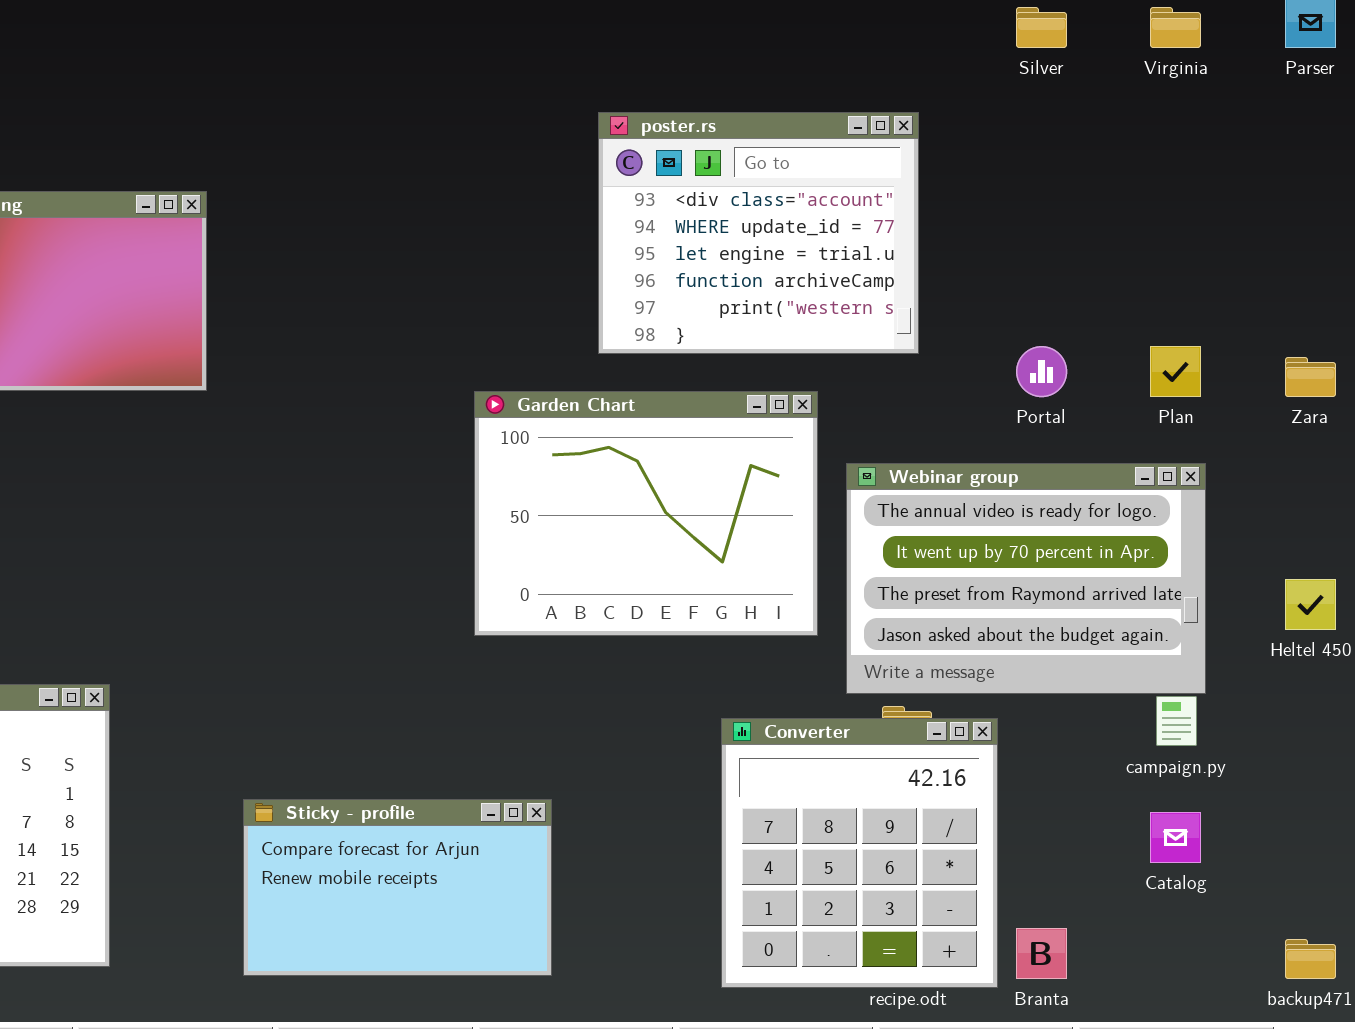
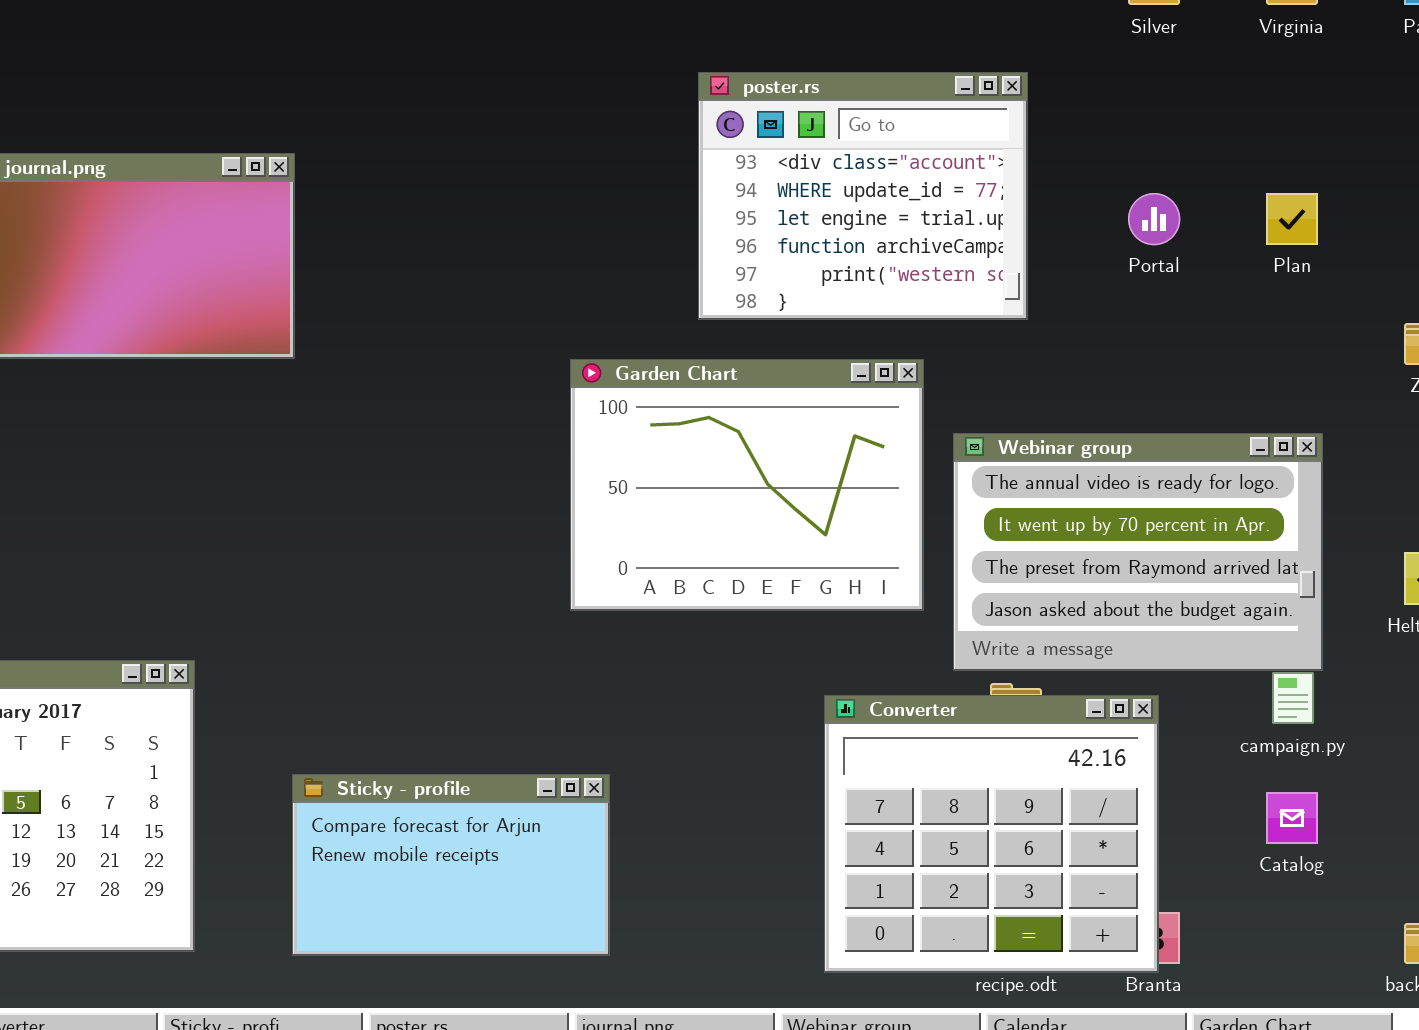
Portal: [1016,346,1067,397] -> [1128,193,1180,245], moved
Plan: [1150,346,1201,397] -> [1266,193,1318,245], moved
Converter: [721,718,998,988] -> [824,695,1159,973], resized
Sticky - profile: [243,799,552,976] -> [292,774,610,956], moved

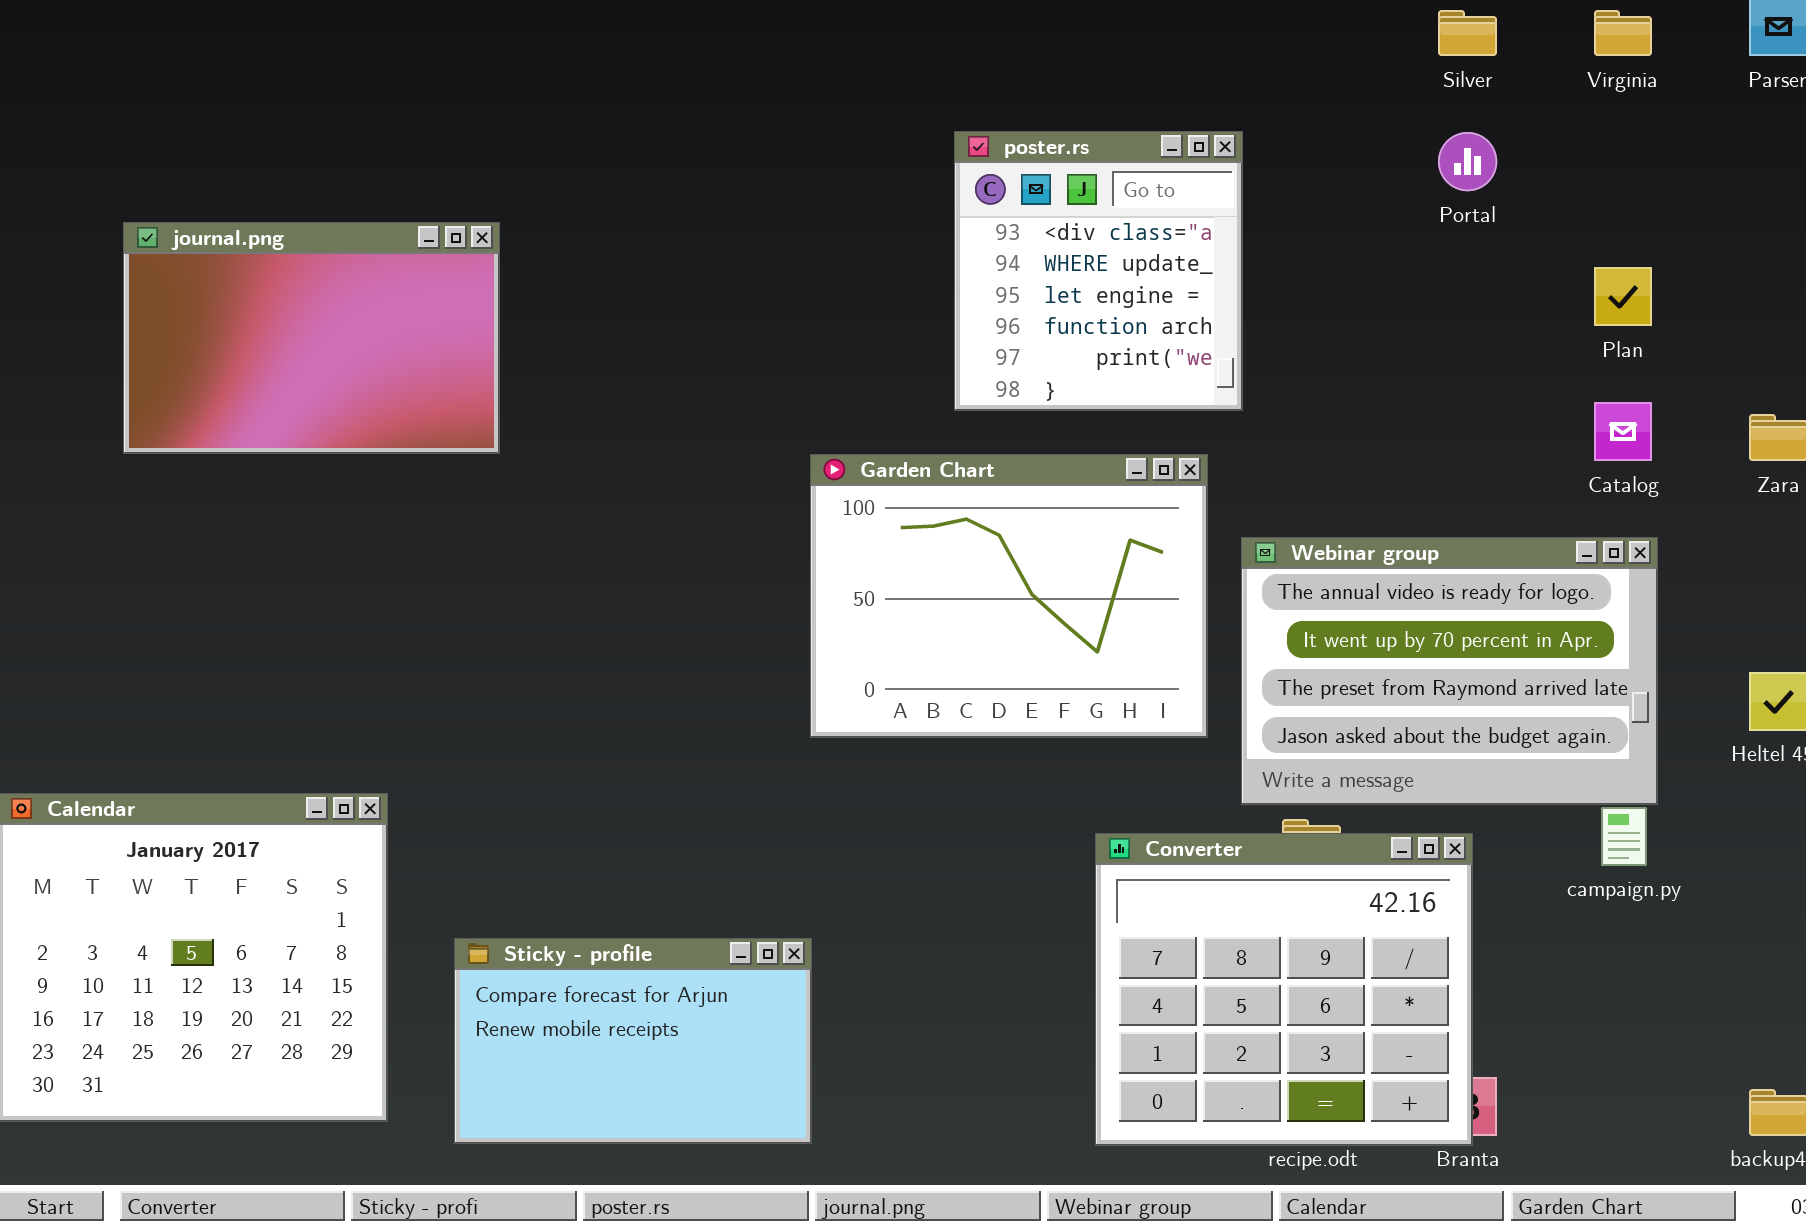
poster.rs: [698,72,1028,320] -> [954,131,1243,411], resized
Portal: [1128,193,1180,245] -> [1438,132,1497,191], moved
Sticky - profile: [292,774,610,956] -> [454,938,812,1144], moved
Catalog: [1266,792,1318,844] -> [1594,402,1652,461], moved

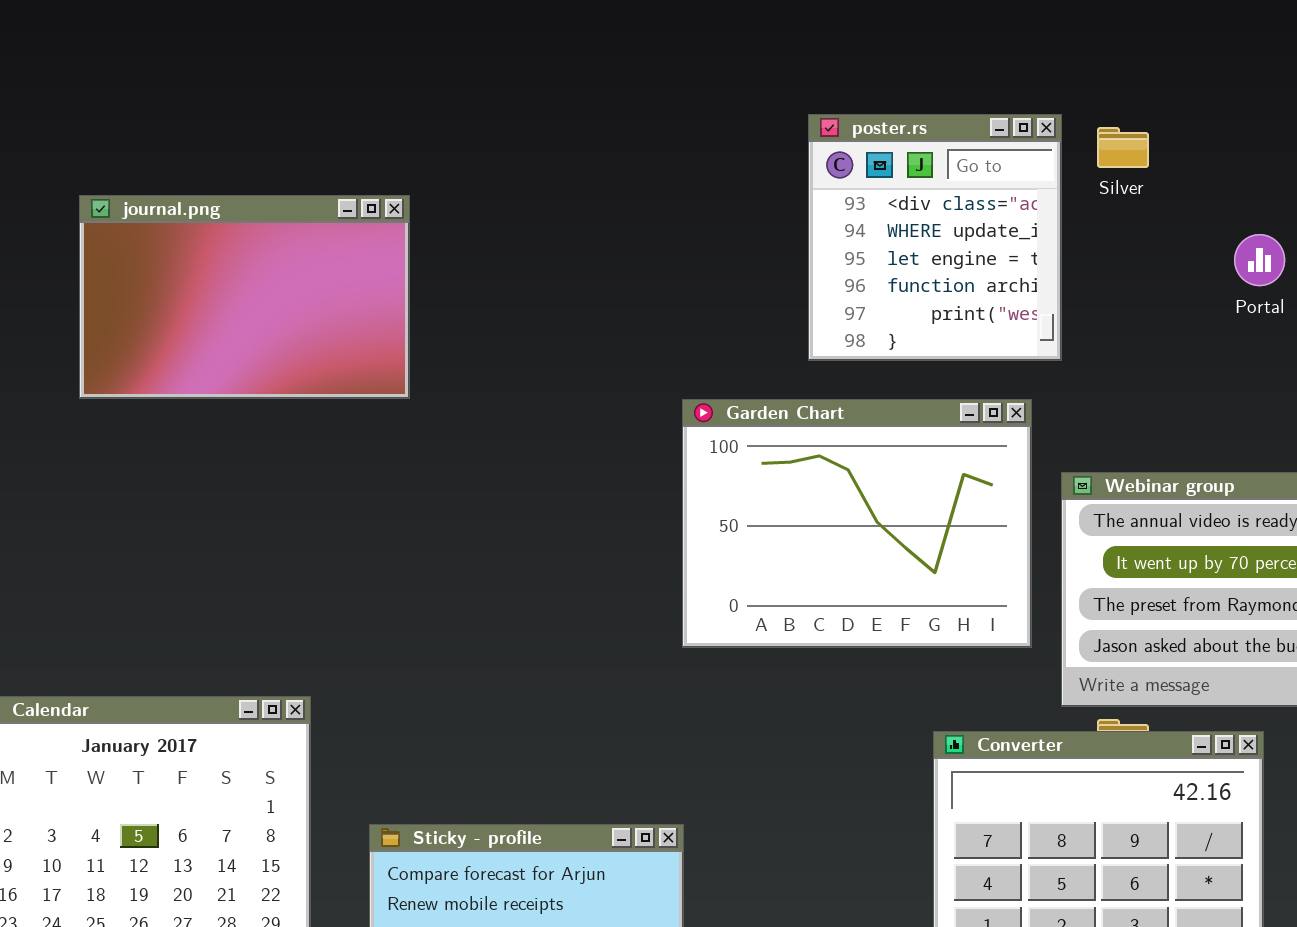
Silver: [1438,10,1497,56] -> [1097,127,1149,168], moved
Portal: [1438,132,1497,191] -> [1234,234,1285,286], moved

